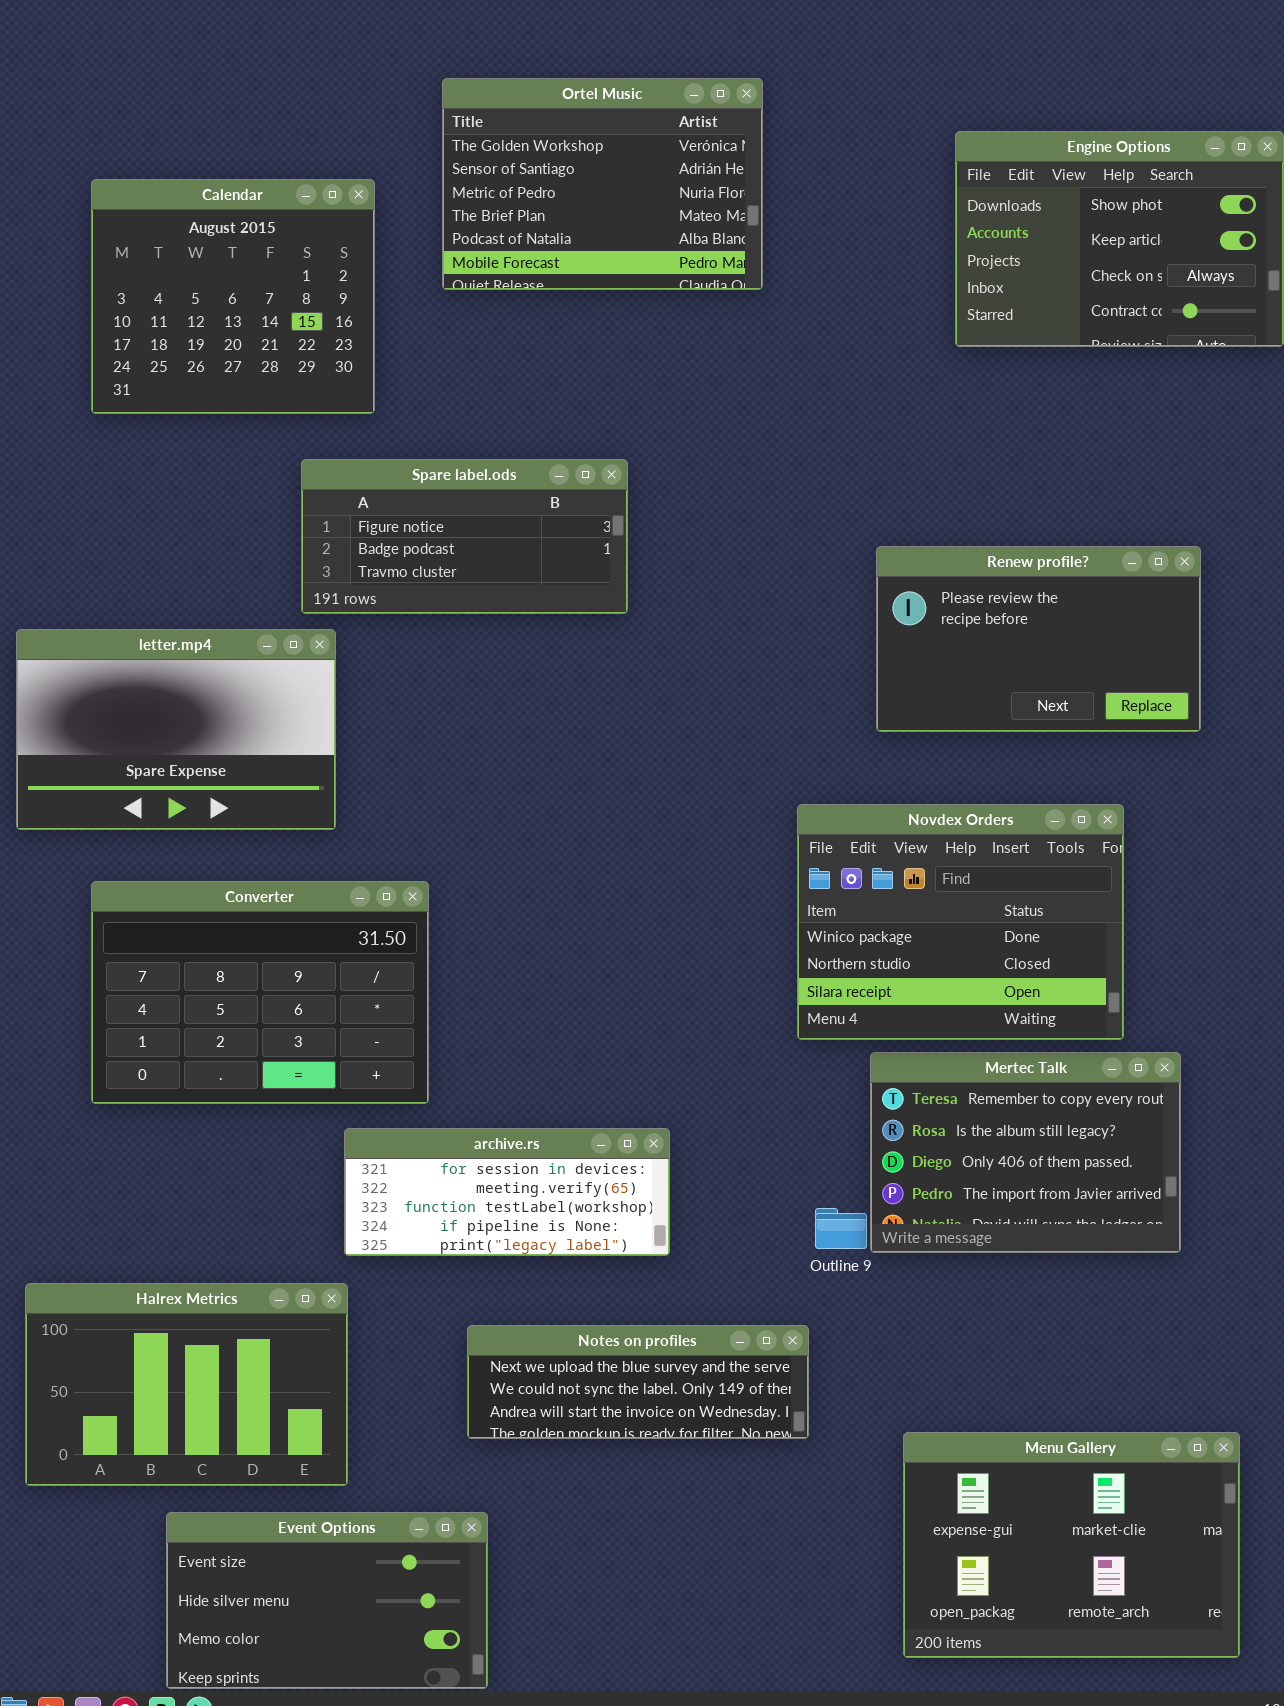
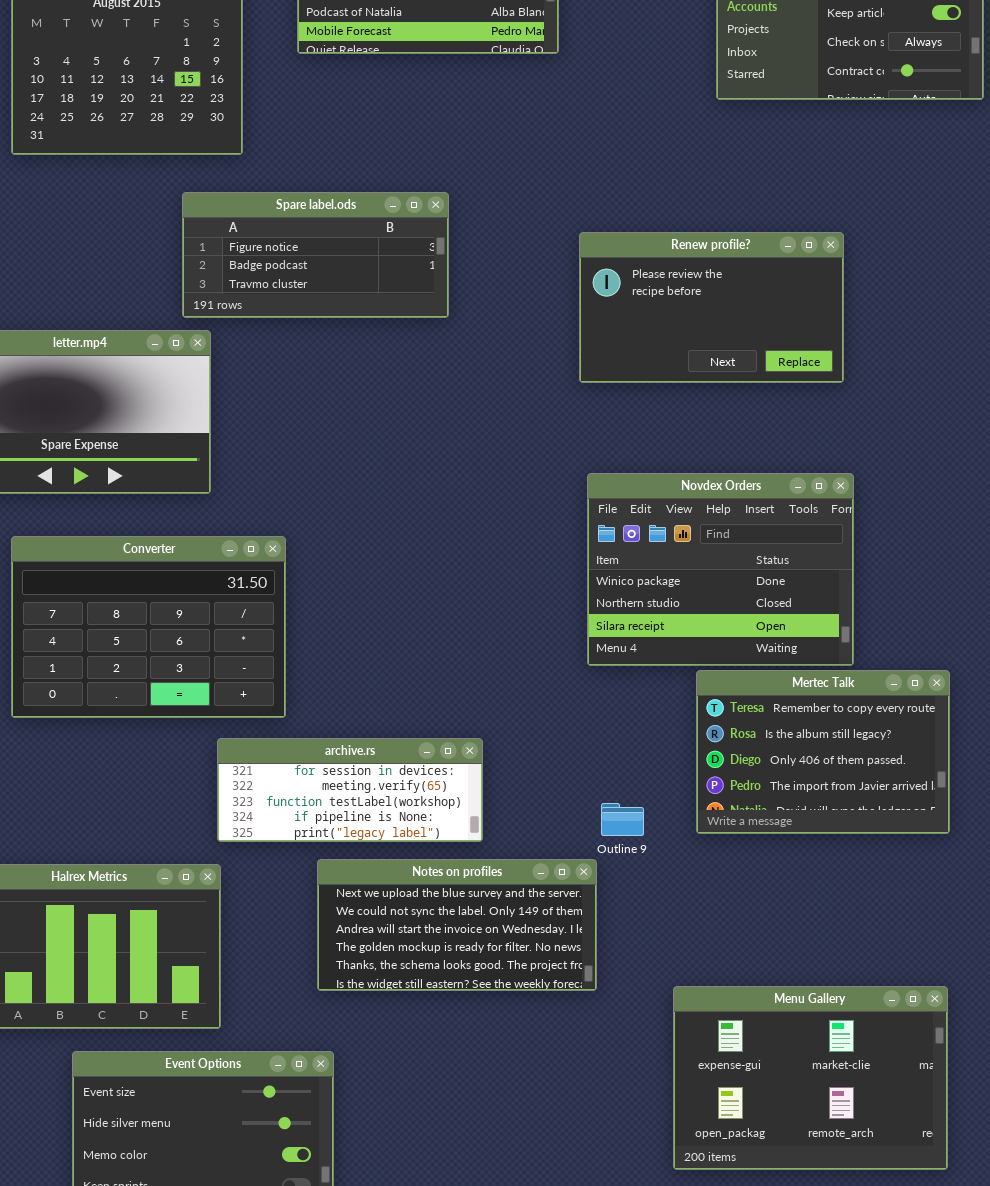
Renew profile?: [876,546,1201,732] -> [579,232,844,383], moved
Mertec Talk: [870,1052,1181,1253] -> [696,670,950,834], moved
Notes on profiles: [467,1325,809,1439] -> [317,859,597,991], resized

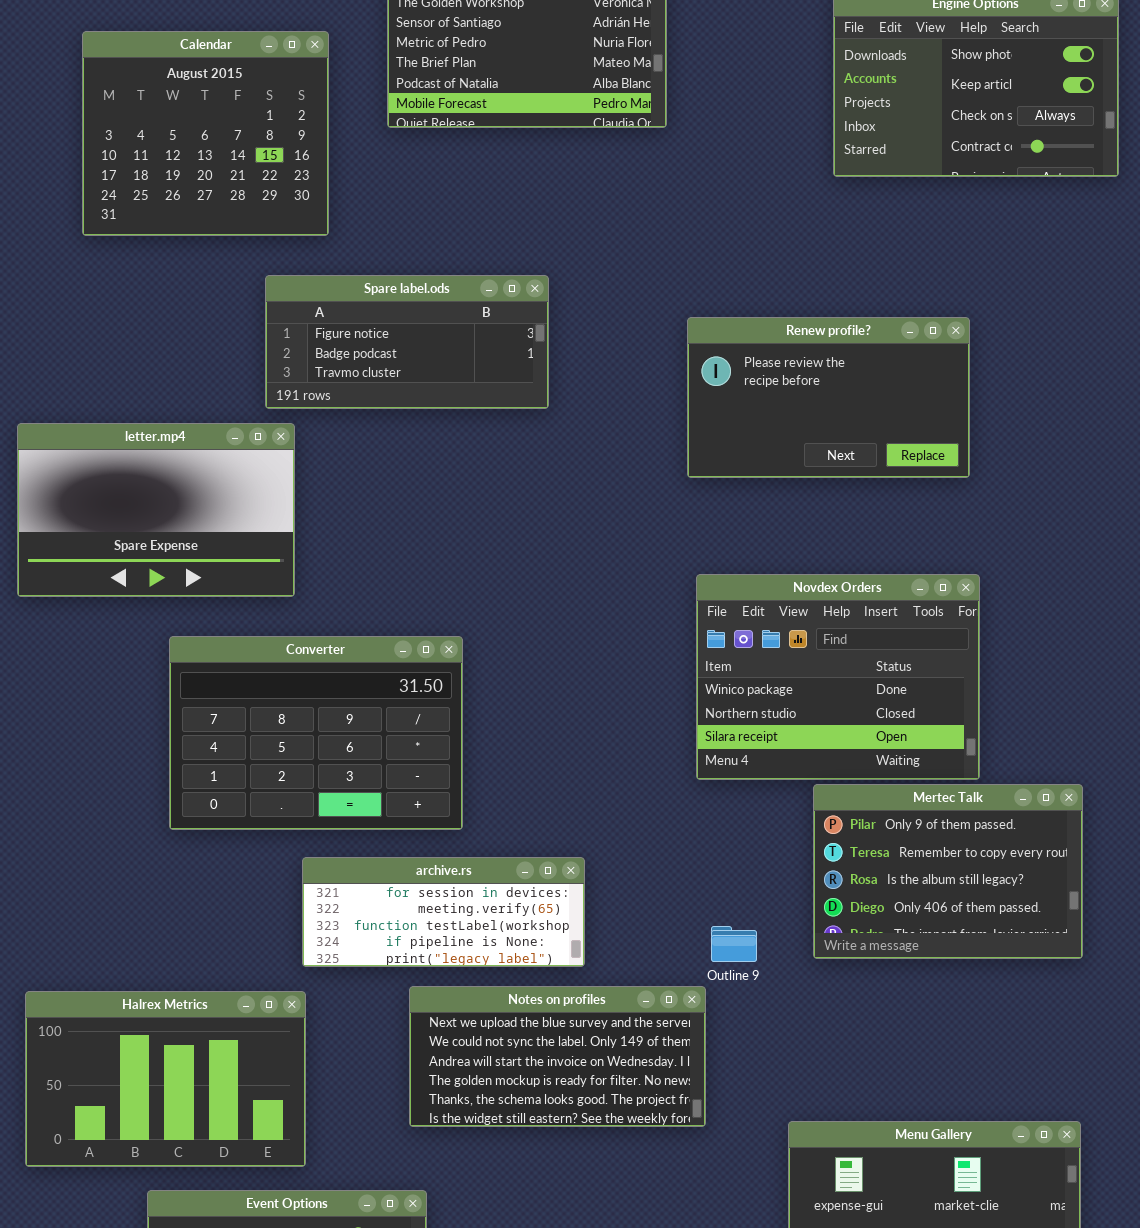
Converter: [11,536,286,718] -> [169,636,463,830], moved
Mertec Talk: [696,670,950,834] -> [813,784,1083,959], scrolled up 1 row

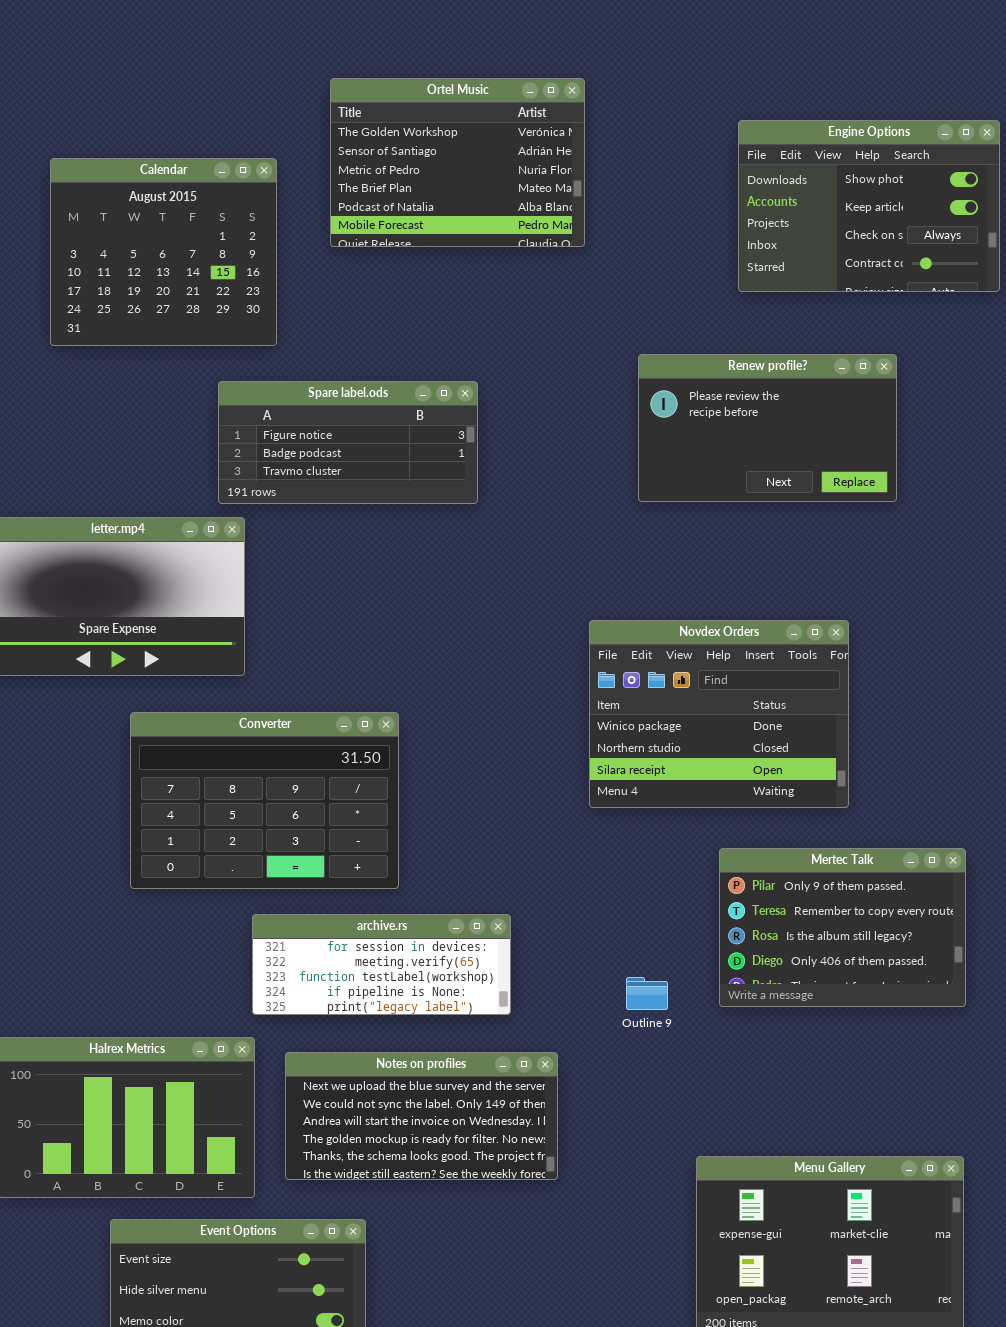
Renew profile?: [687,317,970,478] -> [638,354,897,502], moved
Novdex Orders: [696,574,980,780] -> [589,620,849,808], moved
Notes on profiles: [409,986,706,1127] -> [285,1052,558,1180], moved

